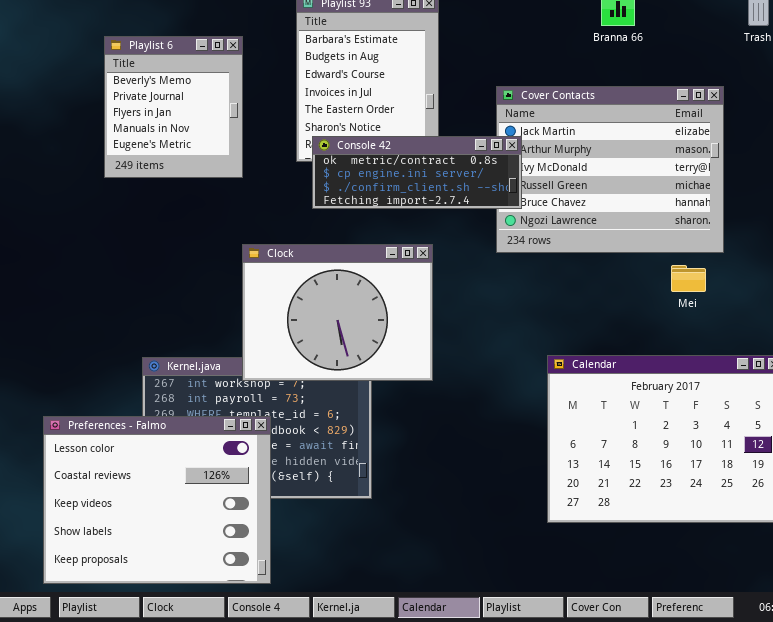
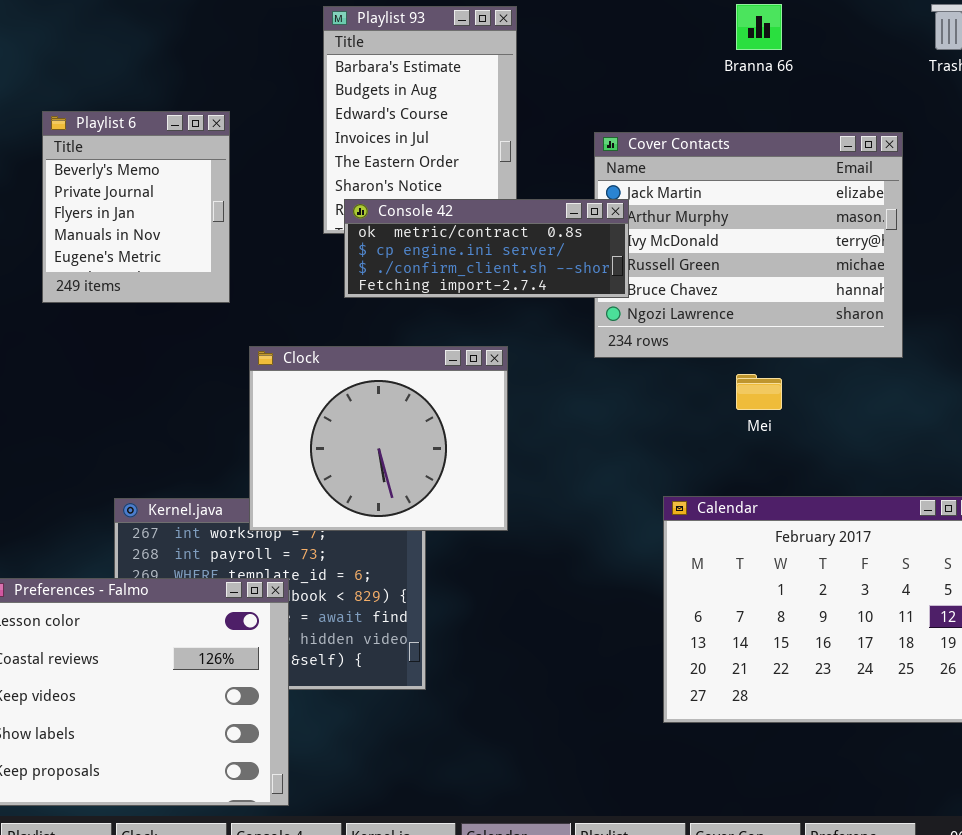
Playlist 6: [104,36,243,178] -> [42,111,230,303], moved
Mei: [671,265,706,292] -> [736,374,782,410], moved

